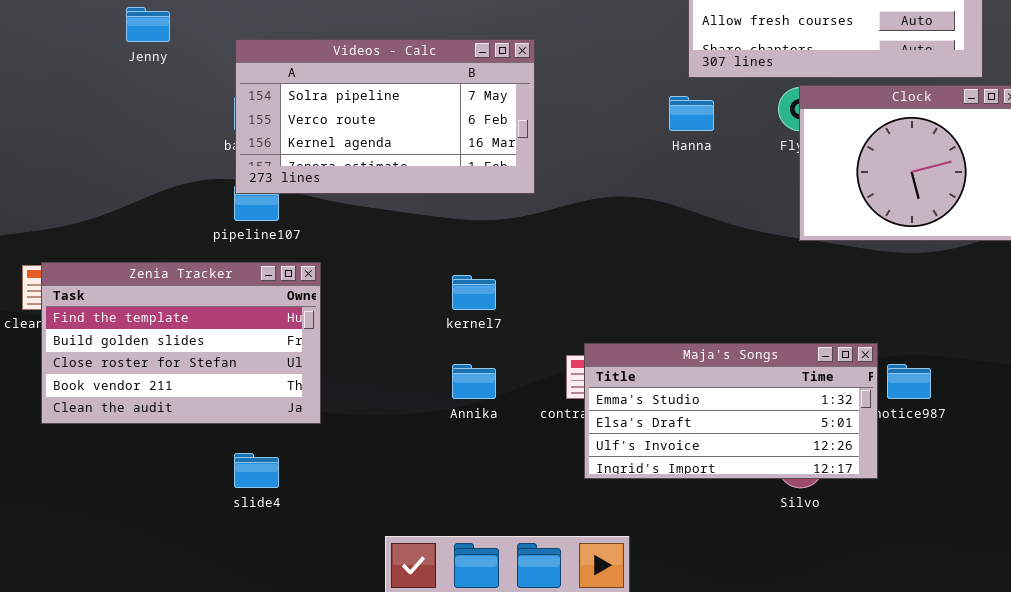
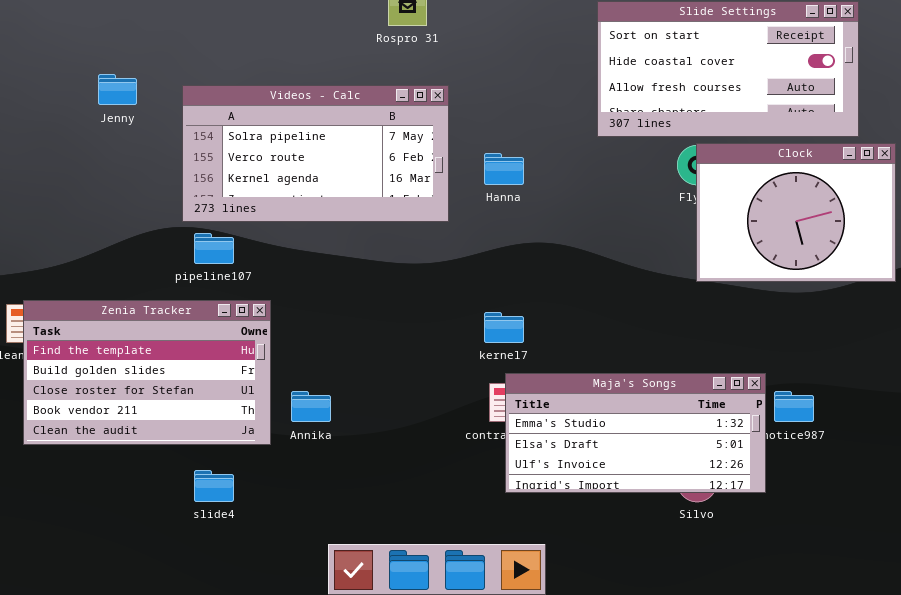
Videos - Calc: [235,39,535,194] -> [182,85,449,222], moved
Hanna: [669,96,714,131] -> [484,153,524,185], moved
kernel7: [452,275,496,310] -> [484,312,524,343], moved
Annika: [452,364,496,399] -> [291,391,331,422], moved

